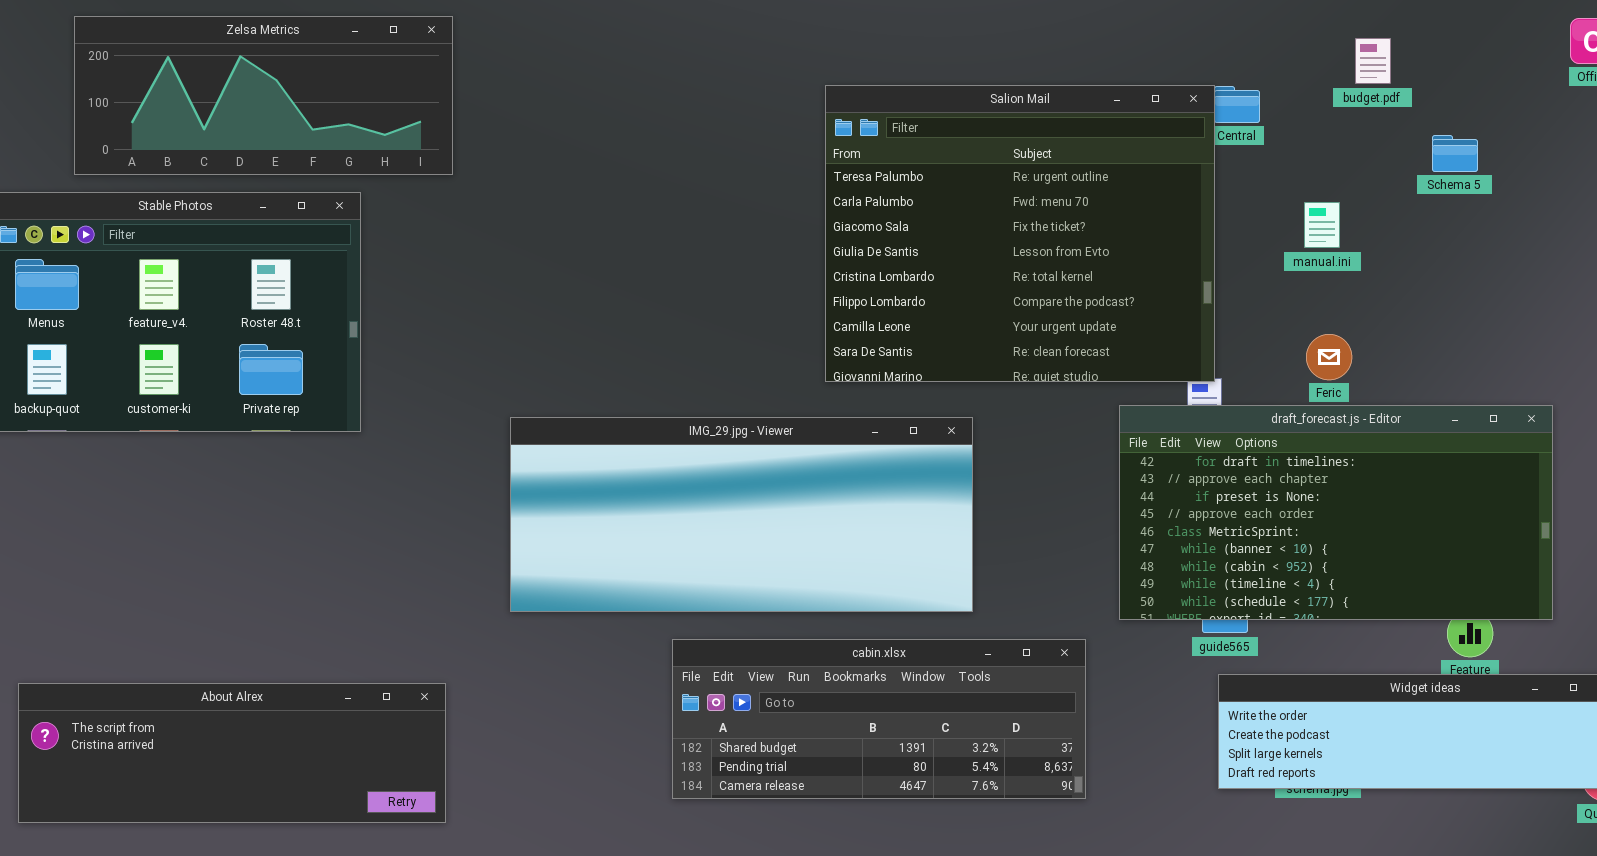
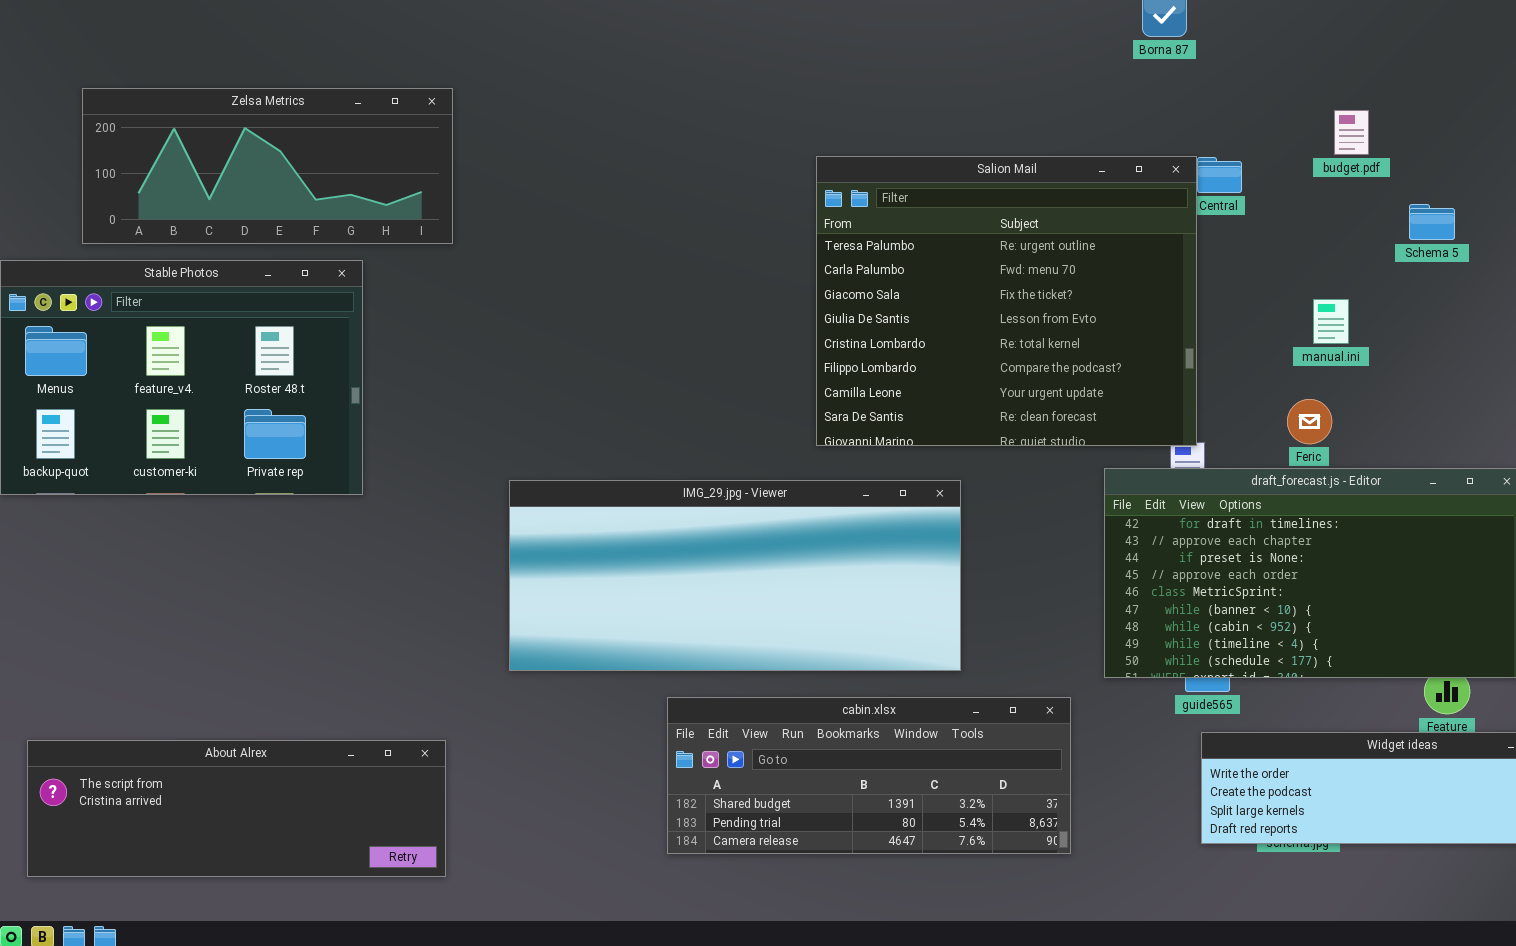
manual.ini: [1304,202,1340,248] -> [1313,299,1349,344], moved

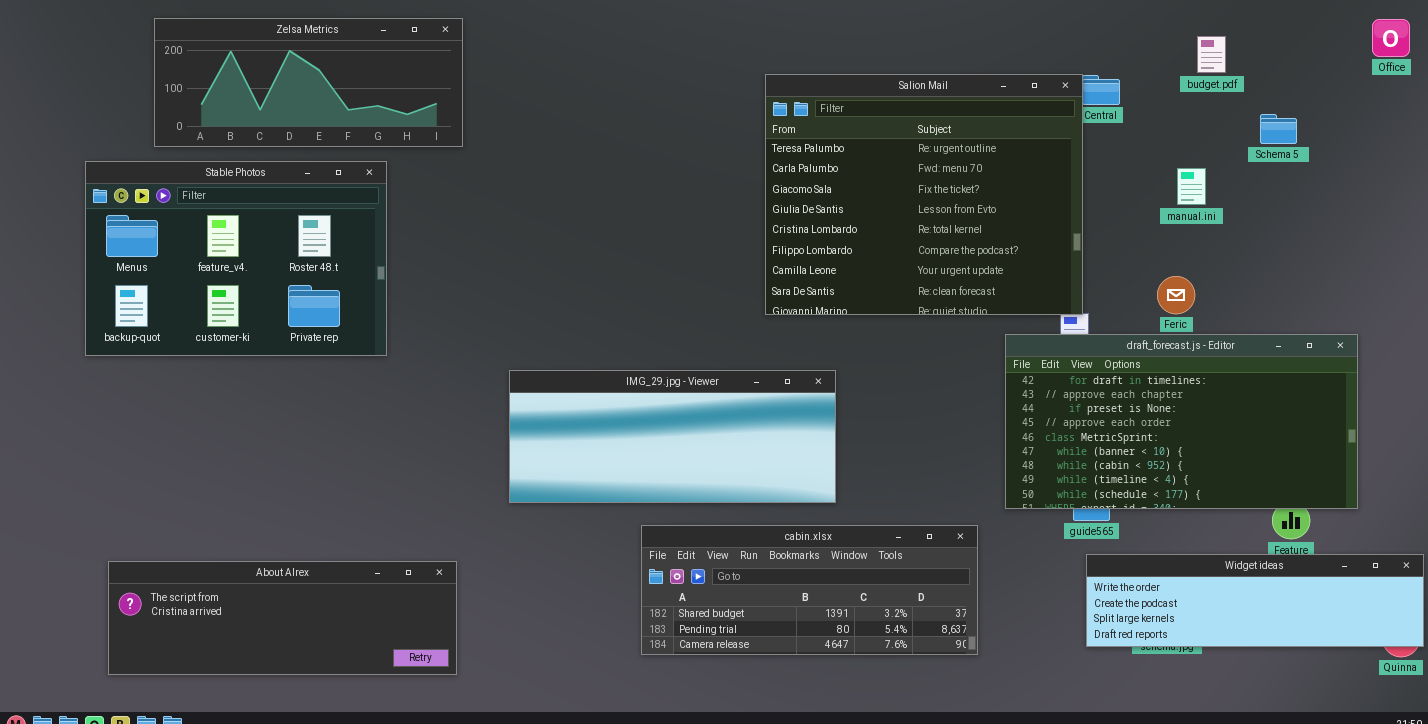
manual.ini: [1313,299,1349,344] -> [1177,168,1206,205], moved
IMG_29.jpg - Viewer: [509,480,961,671] -> [509,370,836,503], resized

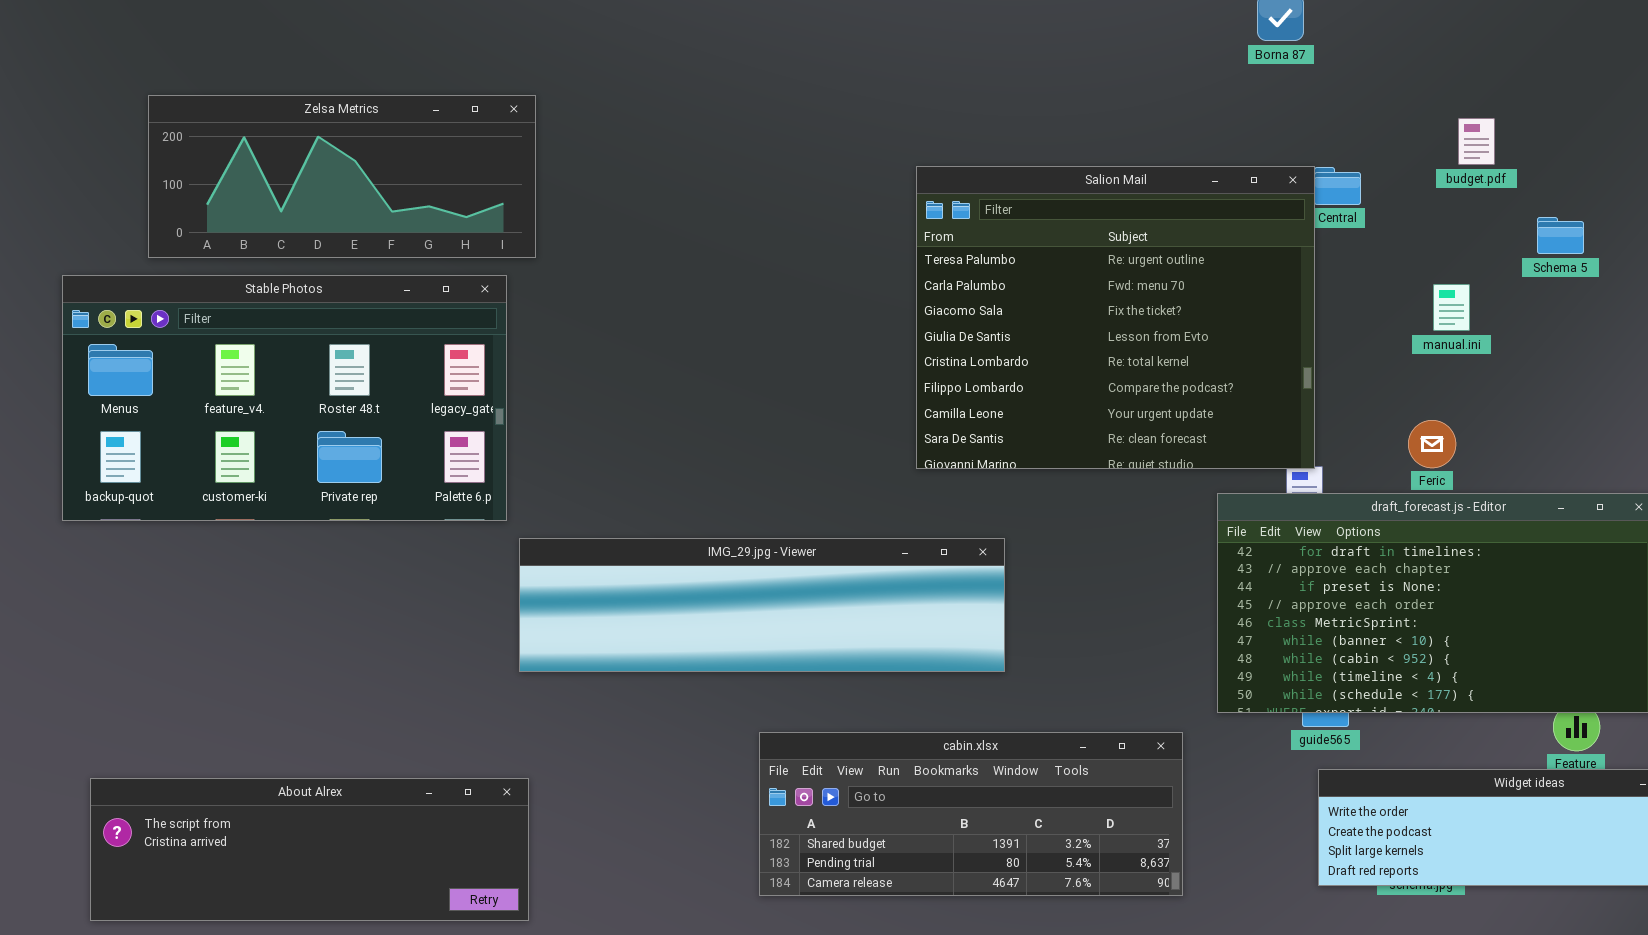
Stable Photos: [85,161,387,356] -> [62,275,507,521], resized
IMG_29.jpg - Viewer: [509,370,836,503] -> [519,538,1005,672], resized

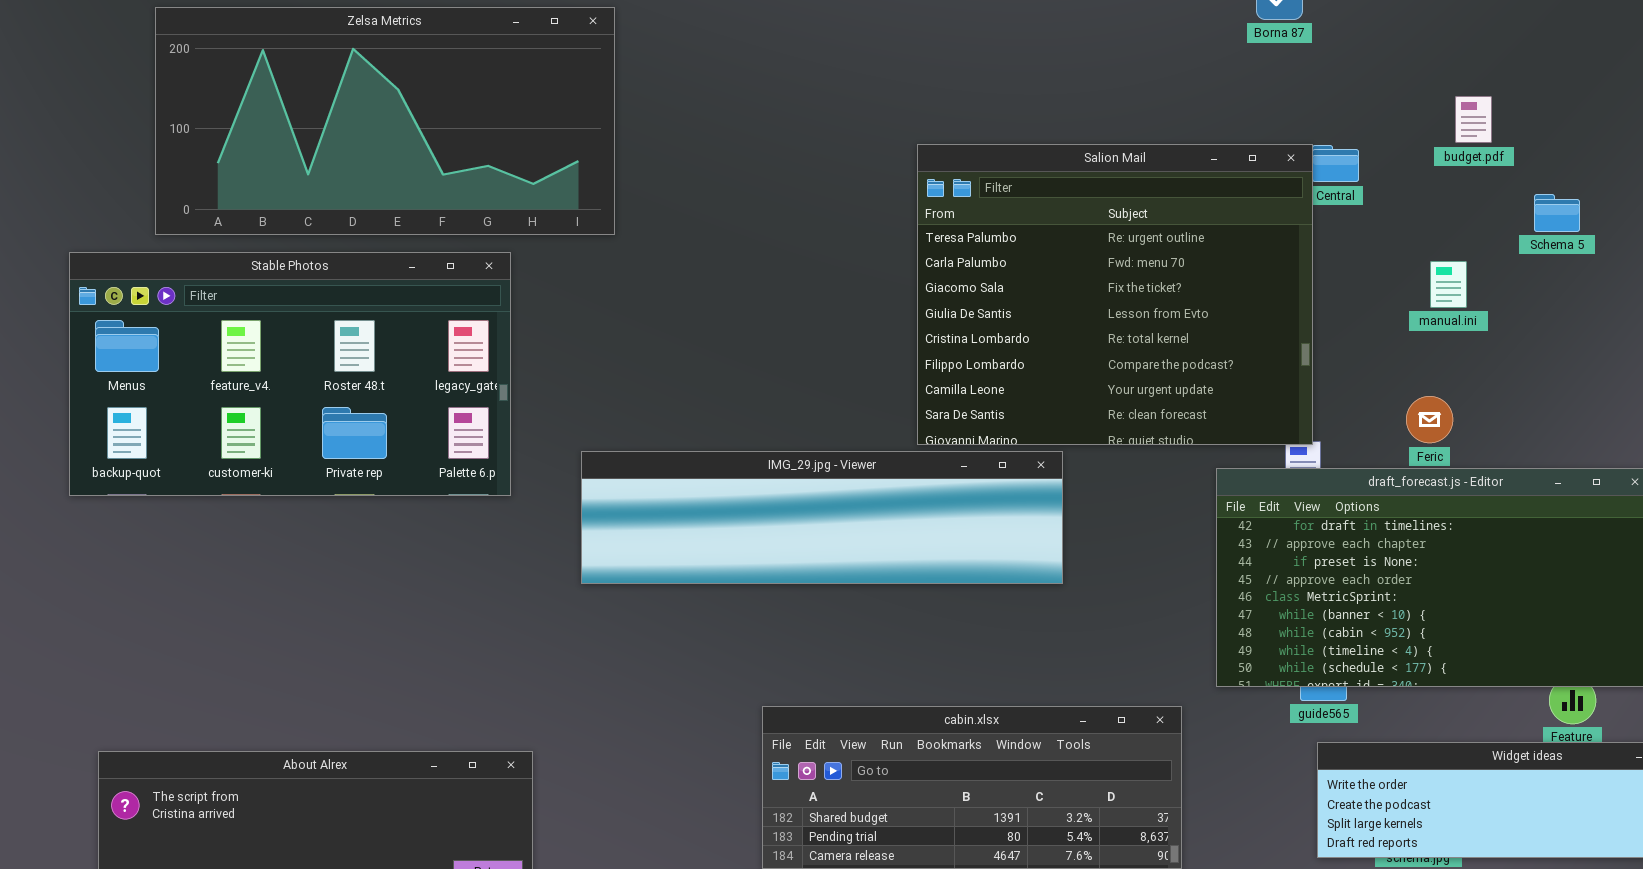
Zelsa Metrics: [148,95,536,258] -> [155,7,615,235], resized
IMG_29.jpg - Viewer: [519,538,1005,672] -> [581,451,1063,584], moved

